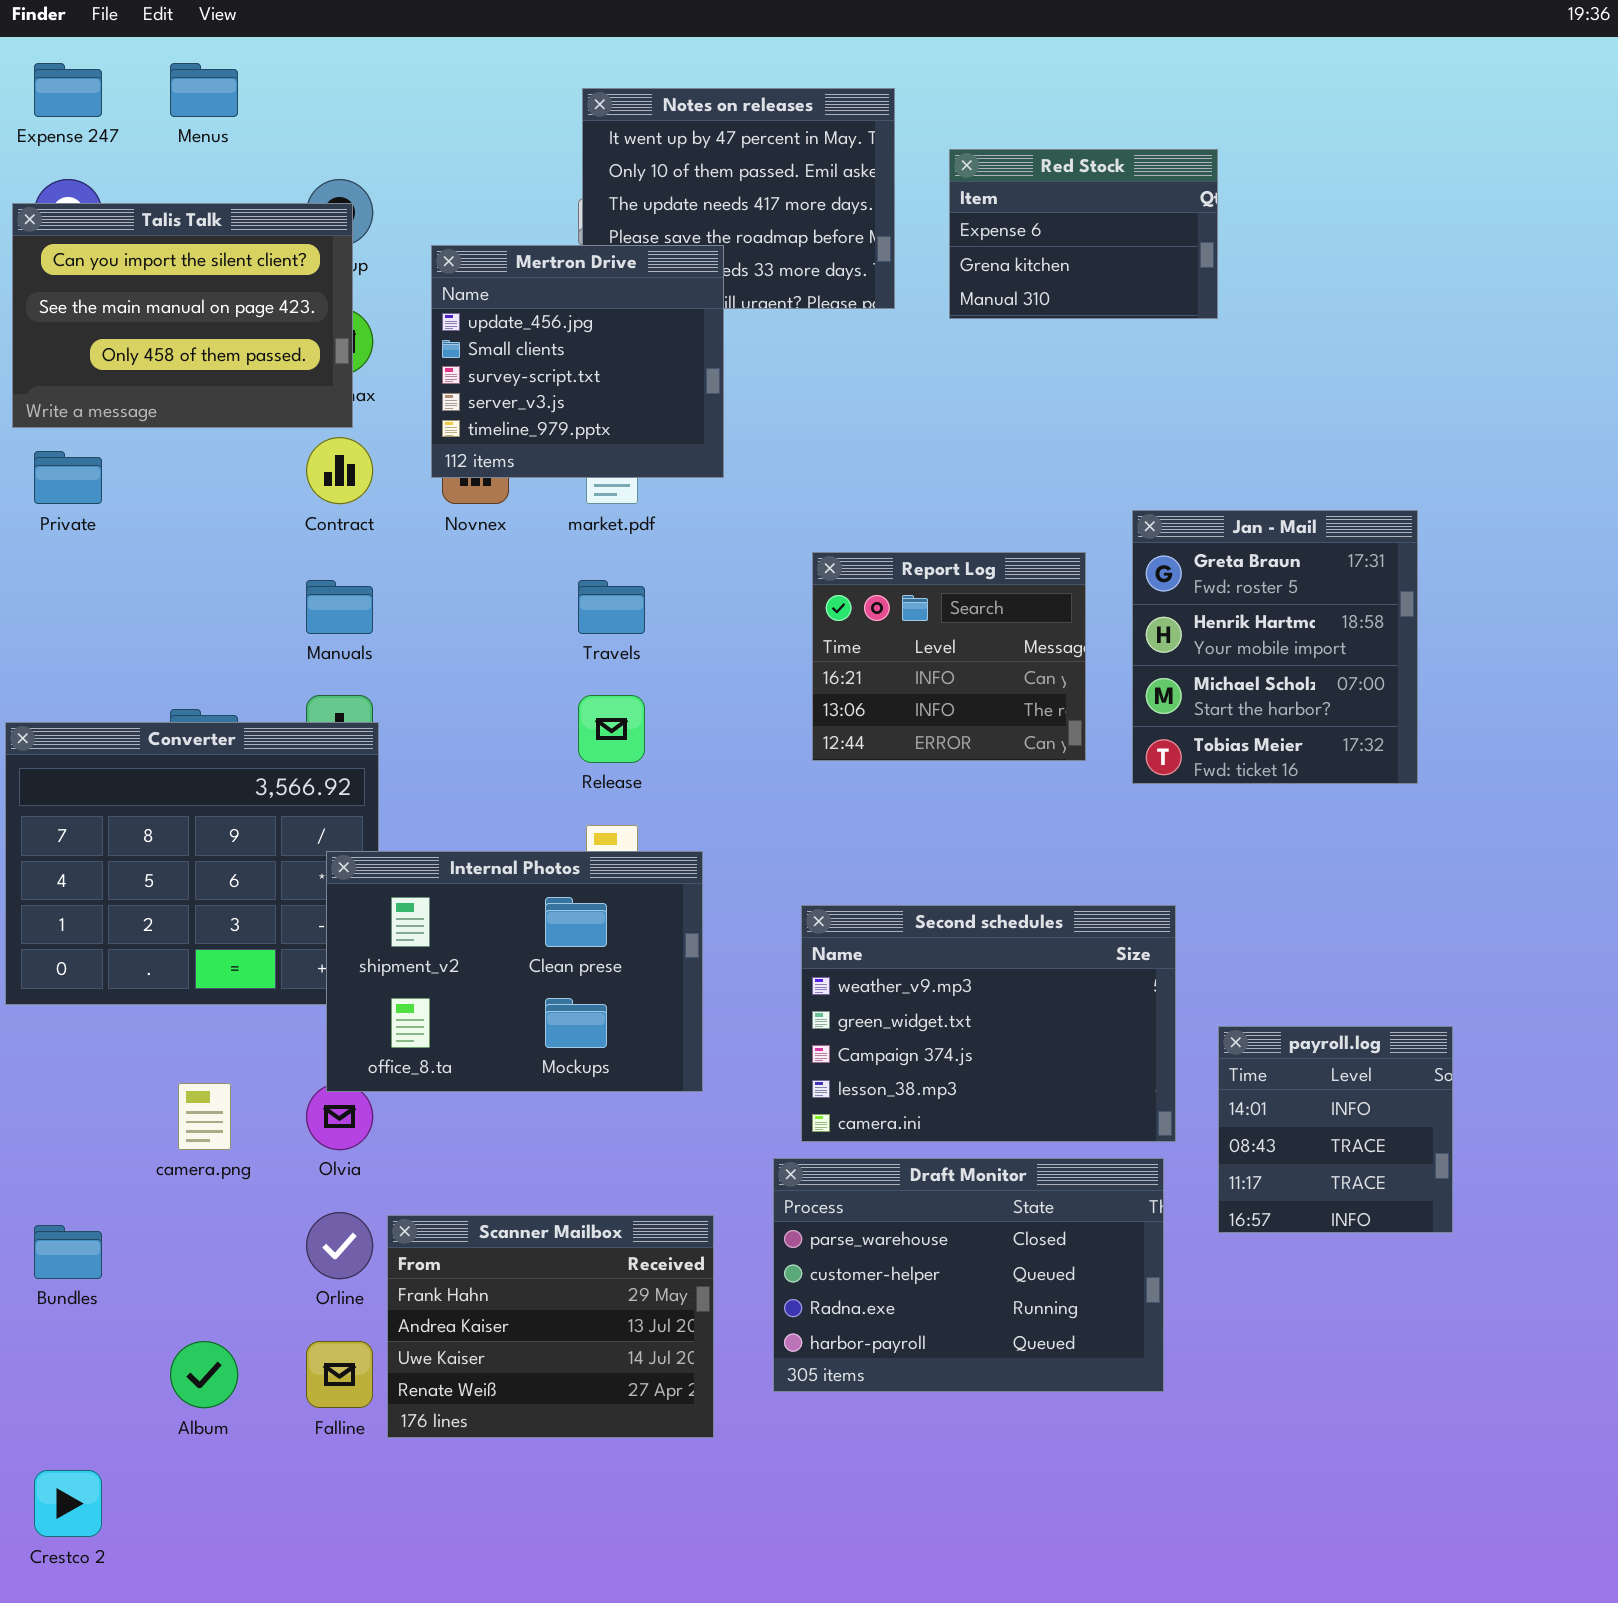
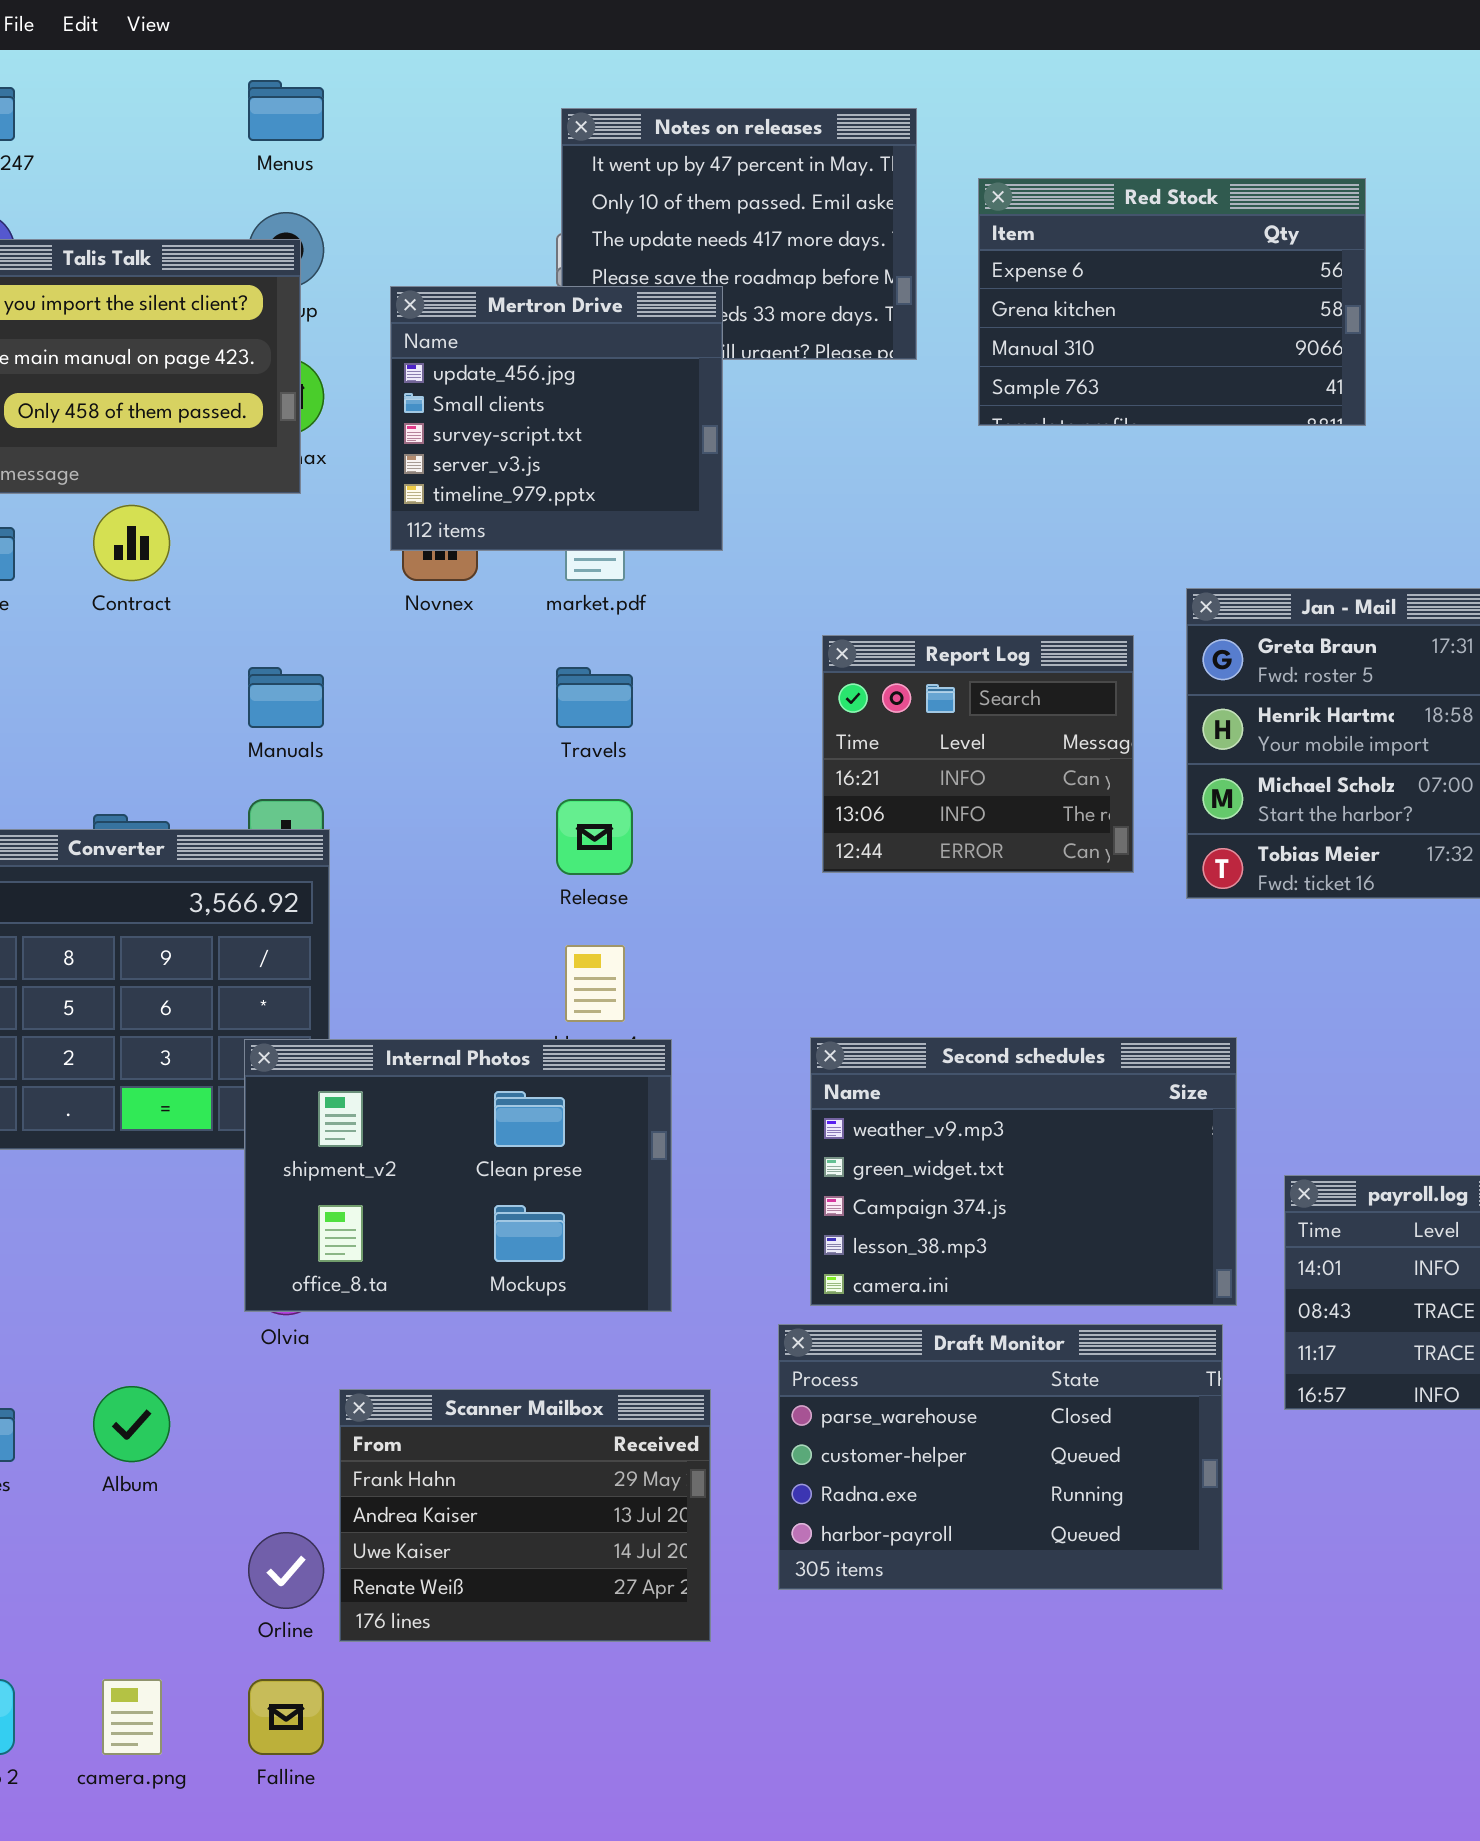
Menus: [170,63,238,117] -> [248,80,324,141], moved
Red Stock: [949,149,1218,319] -> [978,178,1366,426], resized
Contract: [306,437,373,504] -> [93,505,170,581], moved
Internal Photos: [326,851,703,1092] -> [244,1039,672,1312], moved
camera.png: [178,1083,231,1150] -> [102,1679,162,1755], moved
Orline: [306,1212,373,1279] -> [248,1532,324,1609], moved
Album: [170,1341,238,1408] -> [93,1386,170,1462], moved
Falline: [306,1341,373,1408] -> [248,1679,324,1755], moved

